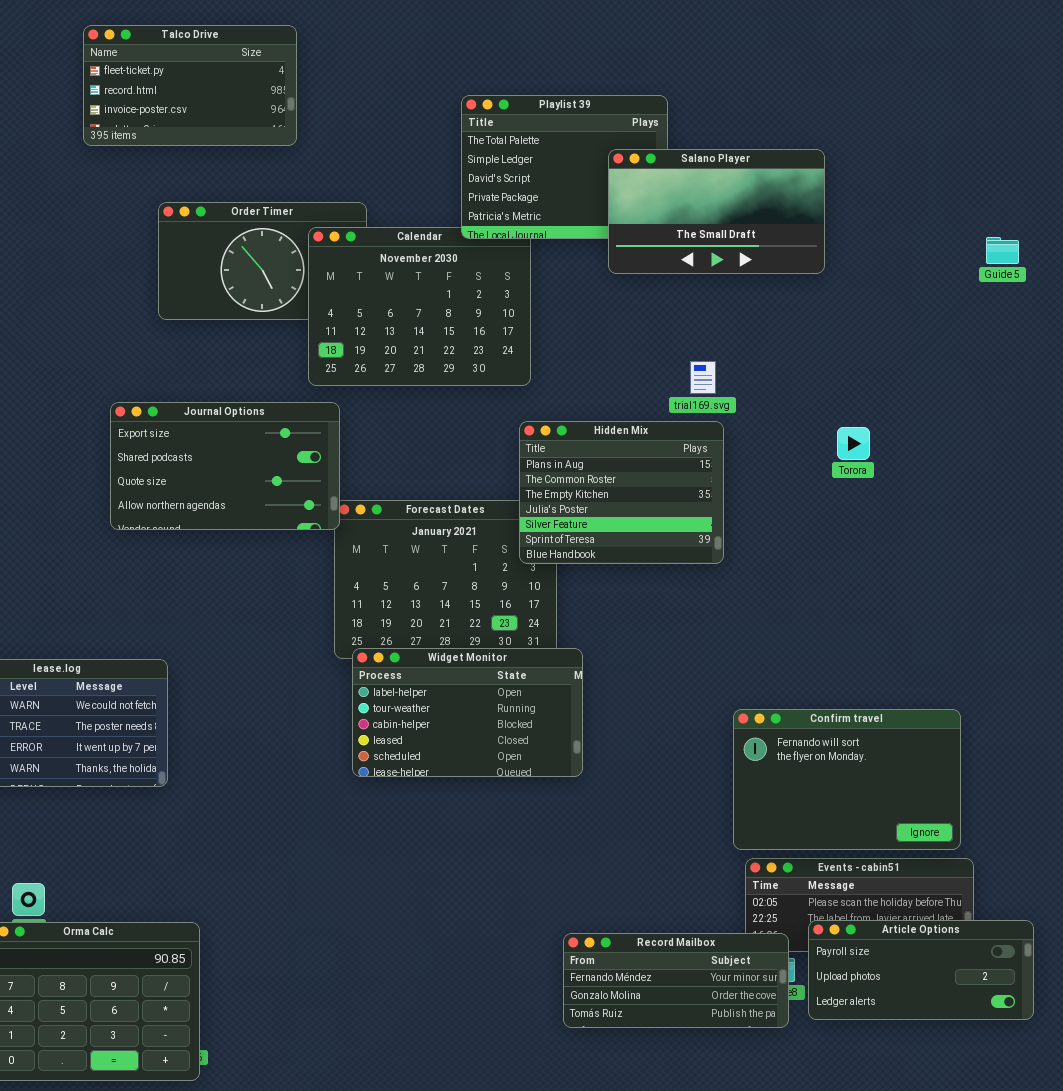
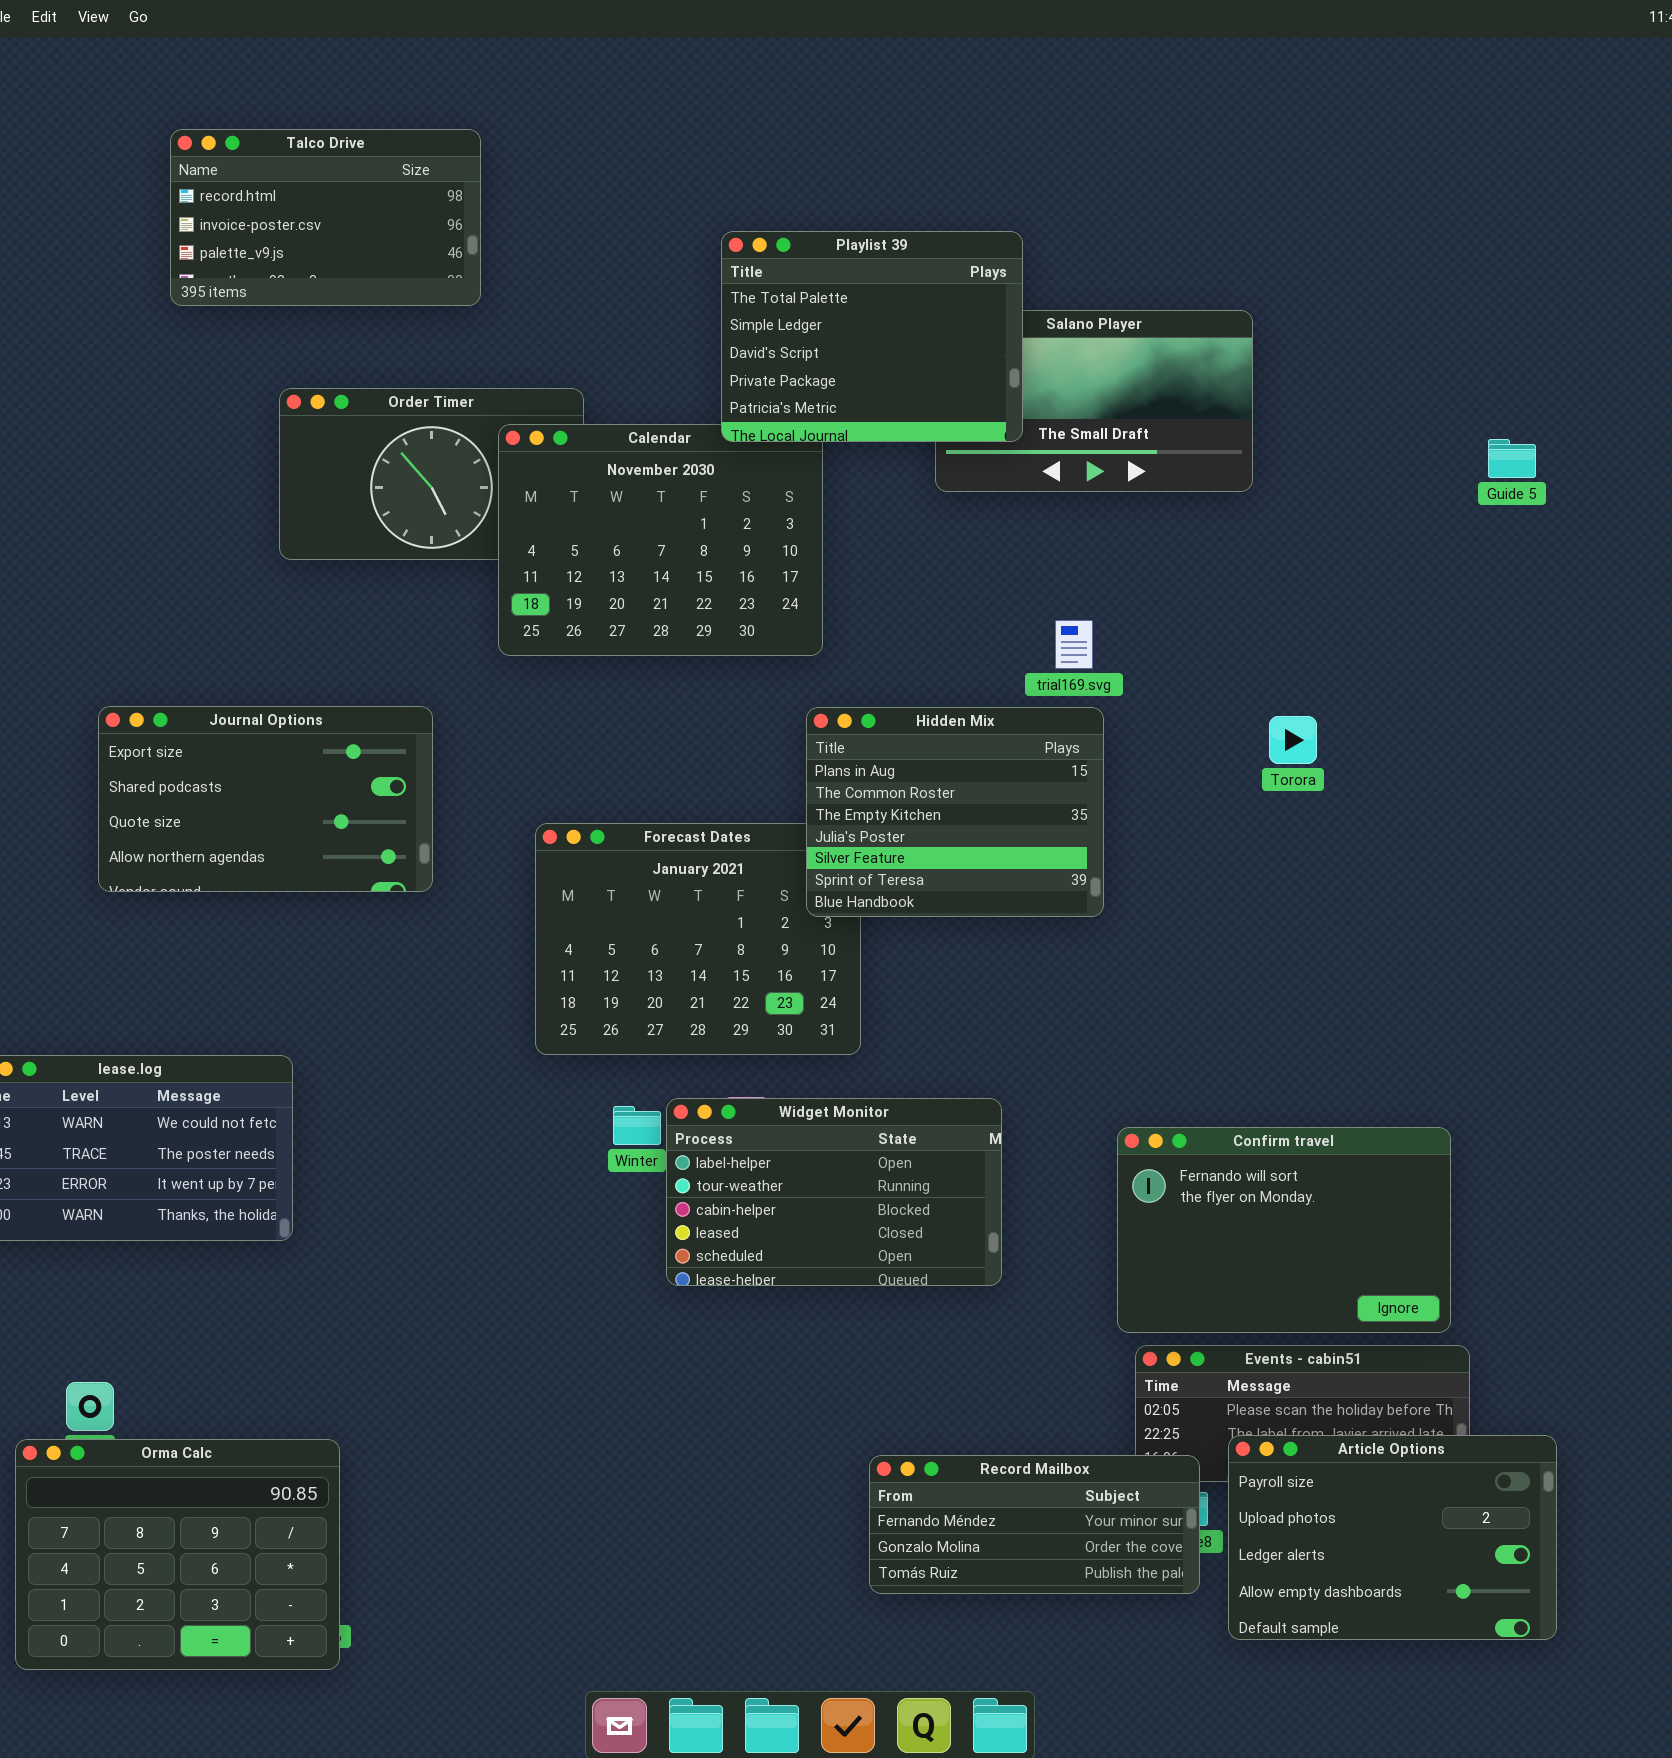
Talco Drive: [83,25,297,146] -> [170,129,481,306], scrolled down 1 row
Playlist 39: [461,95,668,239] -> [721,231,1023,442], raised
Journal Options: [110,402,340,530] -> [98,706,433,892], moved
Widget Monitor: [352,648,583,777] -> [666,1098,1002,1286], moved
Article Options: [808,920,1034,1020] -> [1228,1435,1557,1640], resized

